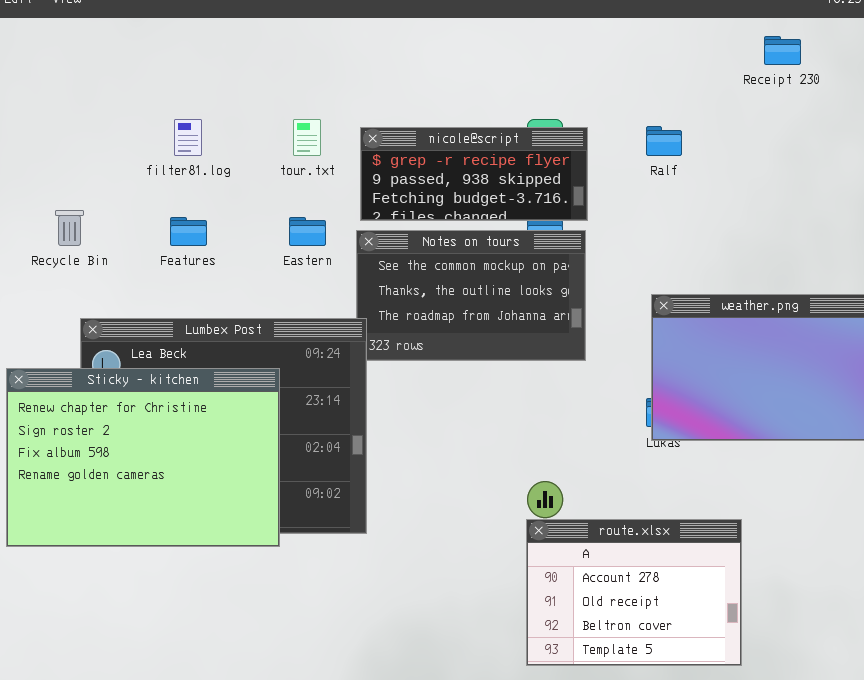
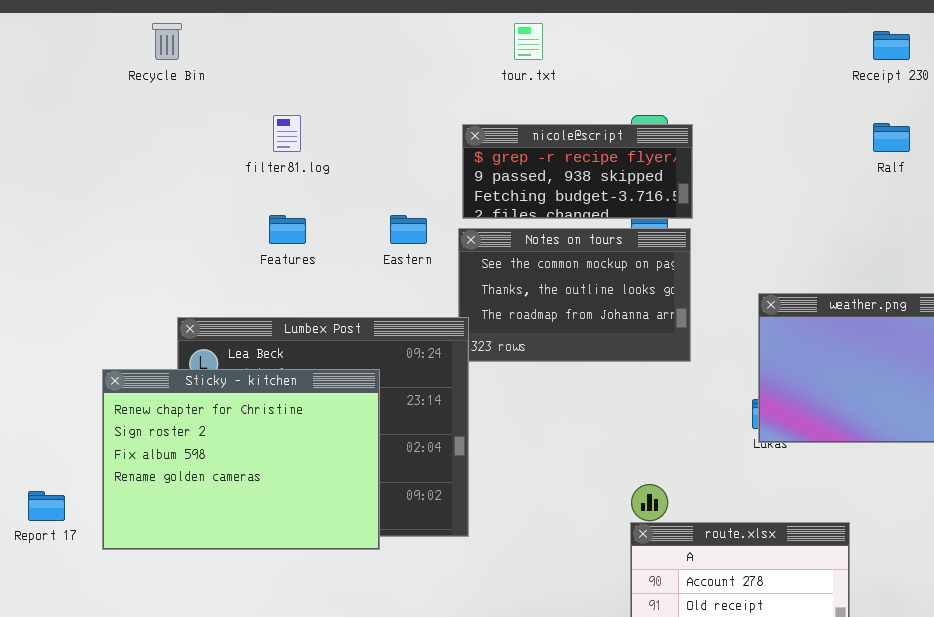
tour.txt: [293,119,321,156] -> [514,23,543,60], moved
Ralf: [646,126,682,156] -> [873,123,910,152], moved
Recycle Bin: [55,210,84,246] -> [152,23,182,60], moved

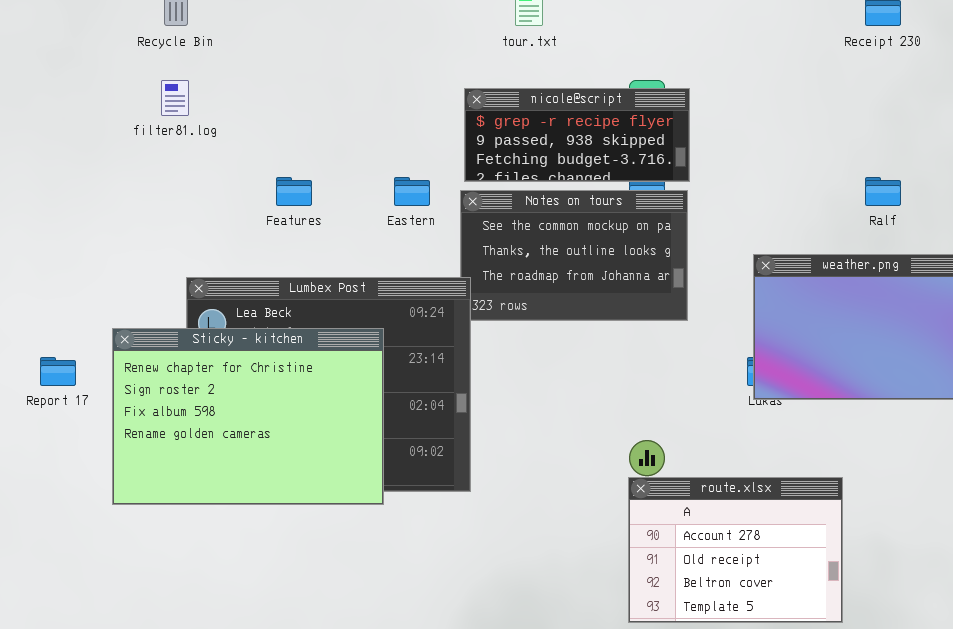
filter81.log: [273,115,301,152] -> [161,80,189,116], moved
Ralf: [873,123,910,152] -> [865,177,901,206], moved
Report 17: [28,491,65,521] -> [40,357,76,386], moved

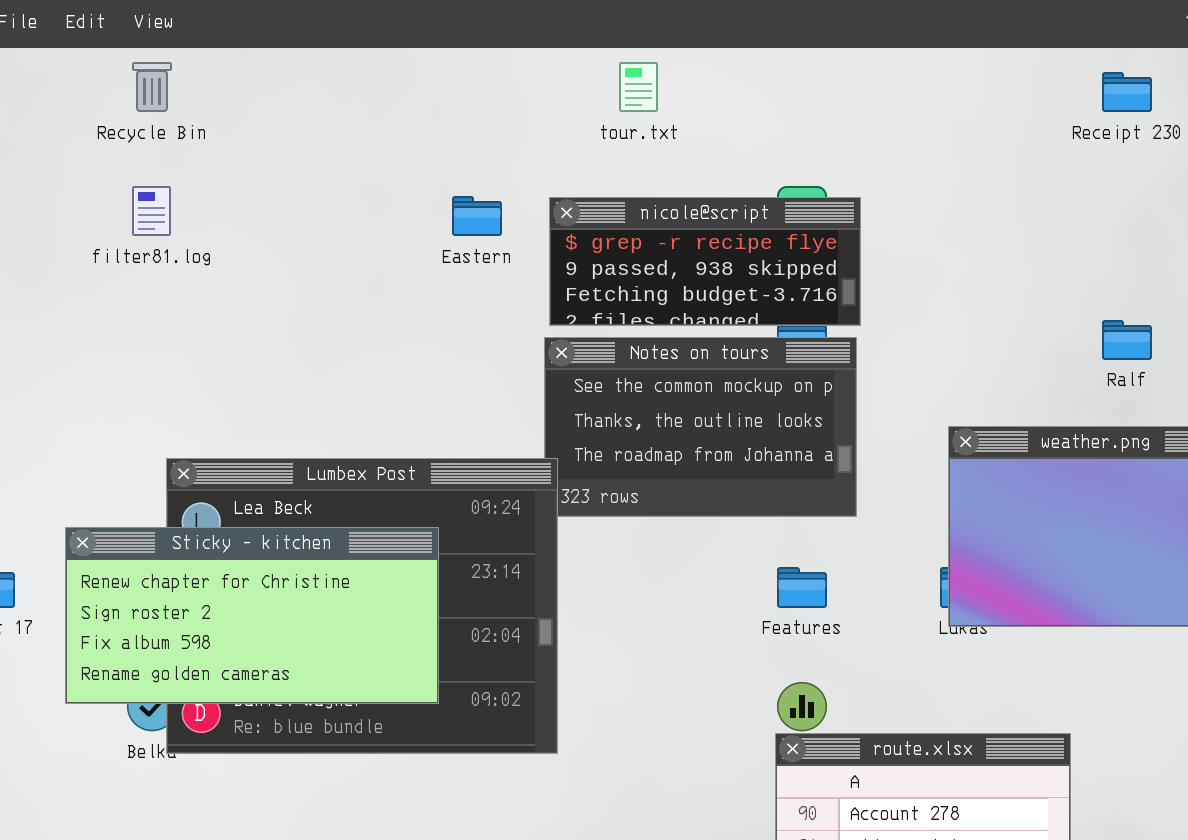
Features: [276,177,312,206] -> [777,567,827,608], moved
Eastern: [394,177,430,206] -> [452,196,502,236], moved
Sticky - kitchen: [112,328,384,505] -> [65,527,439,704], resized

